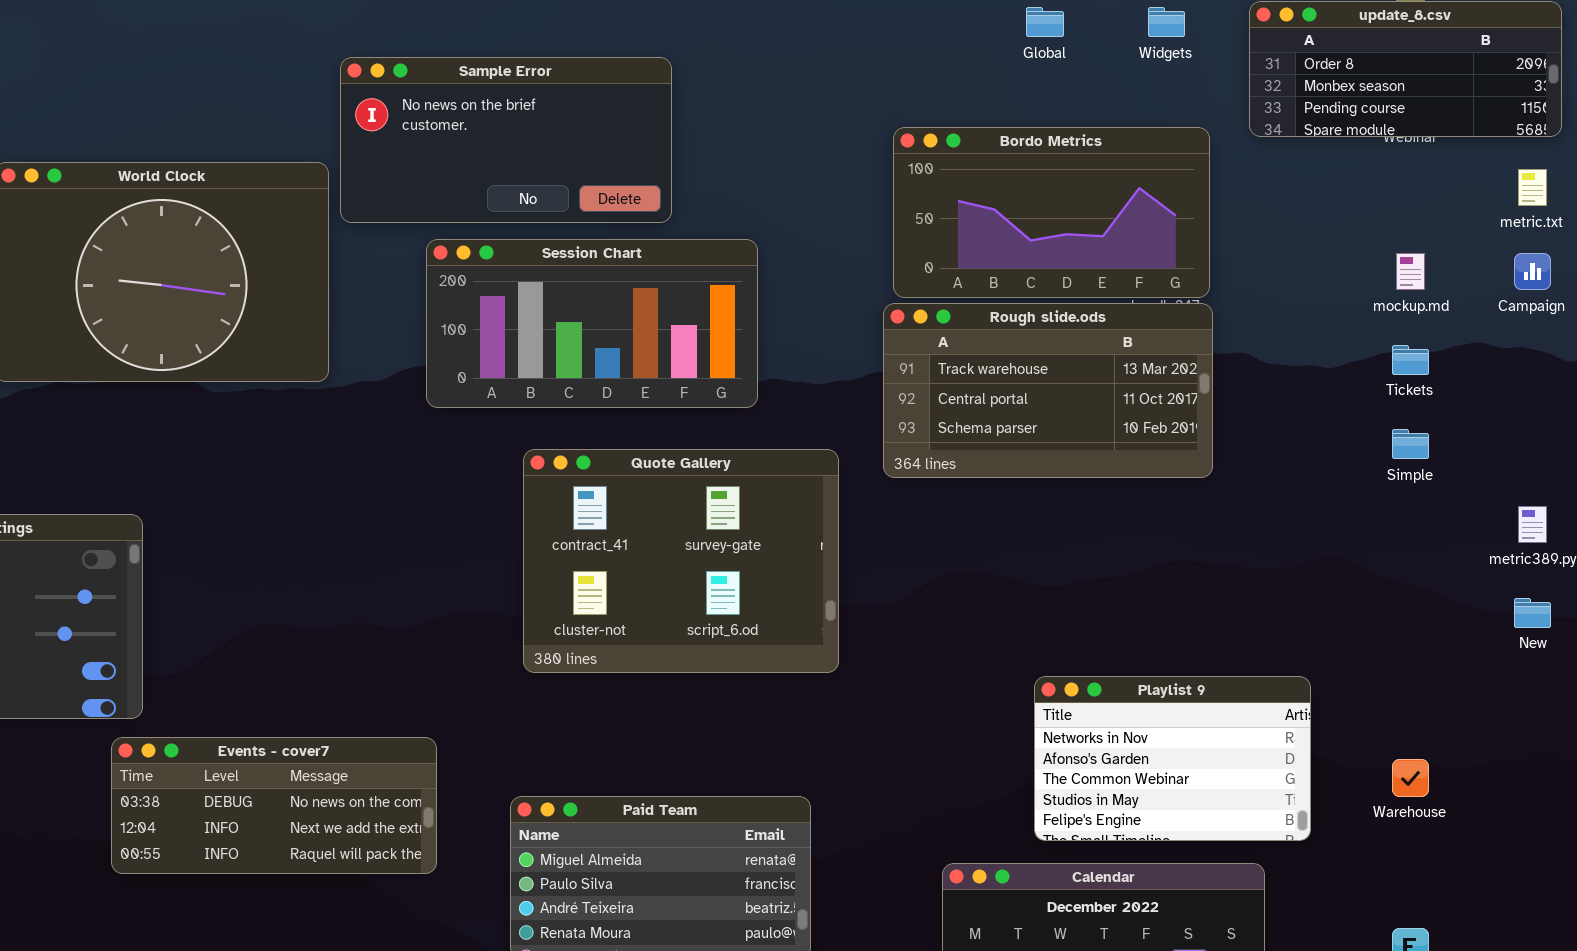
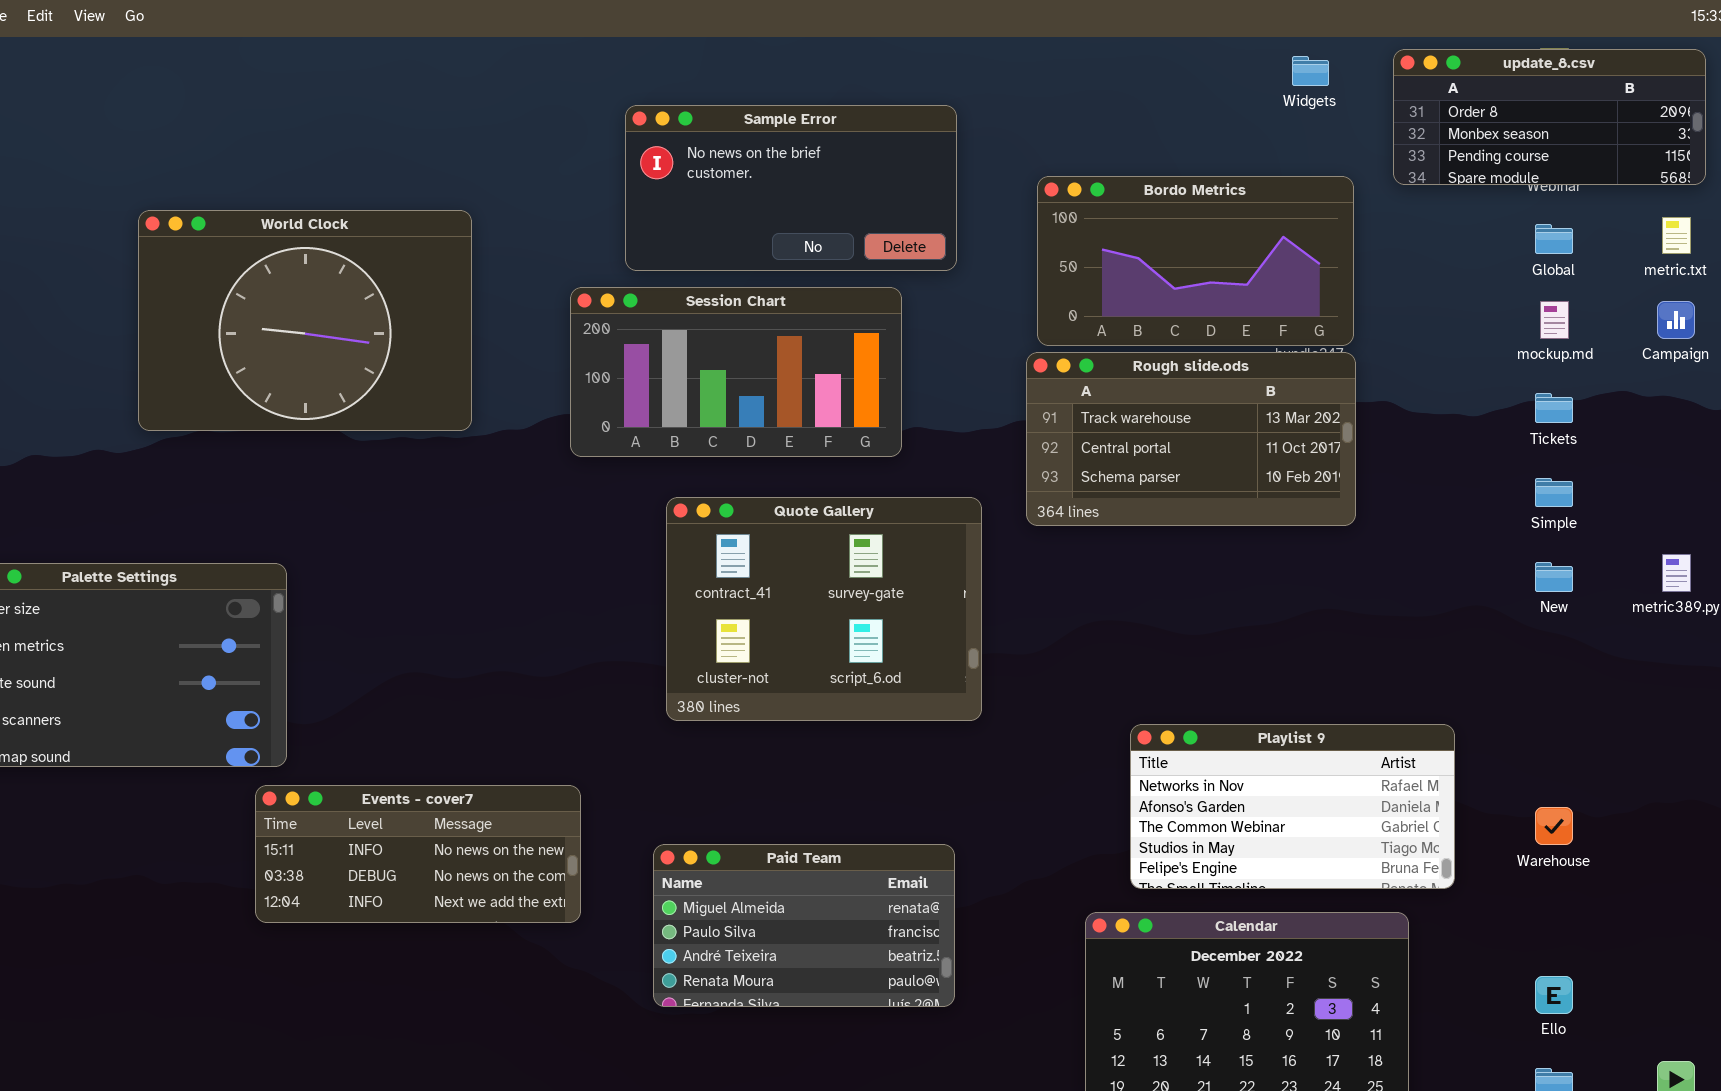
Global: [1026,7,1064,37] -> [1535,224,1573,254], moved
Sample Error: [340,57,672,223] -> [625,105,957,271], moved
New: [1514,598,1551,628] -> [1535,562,1573,592], moved
Playlist 9: [1034,676,1311,841] -> [1130,724,1455,889], resized
Events - cover7: [111,737,437,874] -> [255,785,581,923], scrolled up 1 row

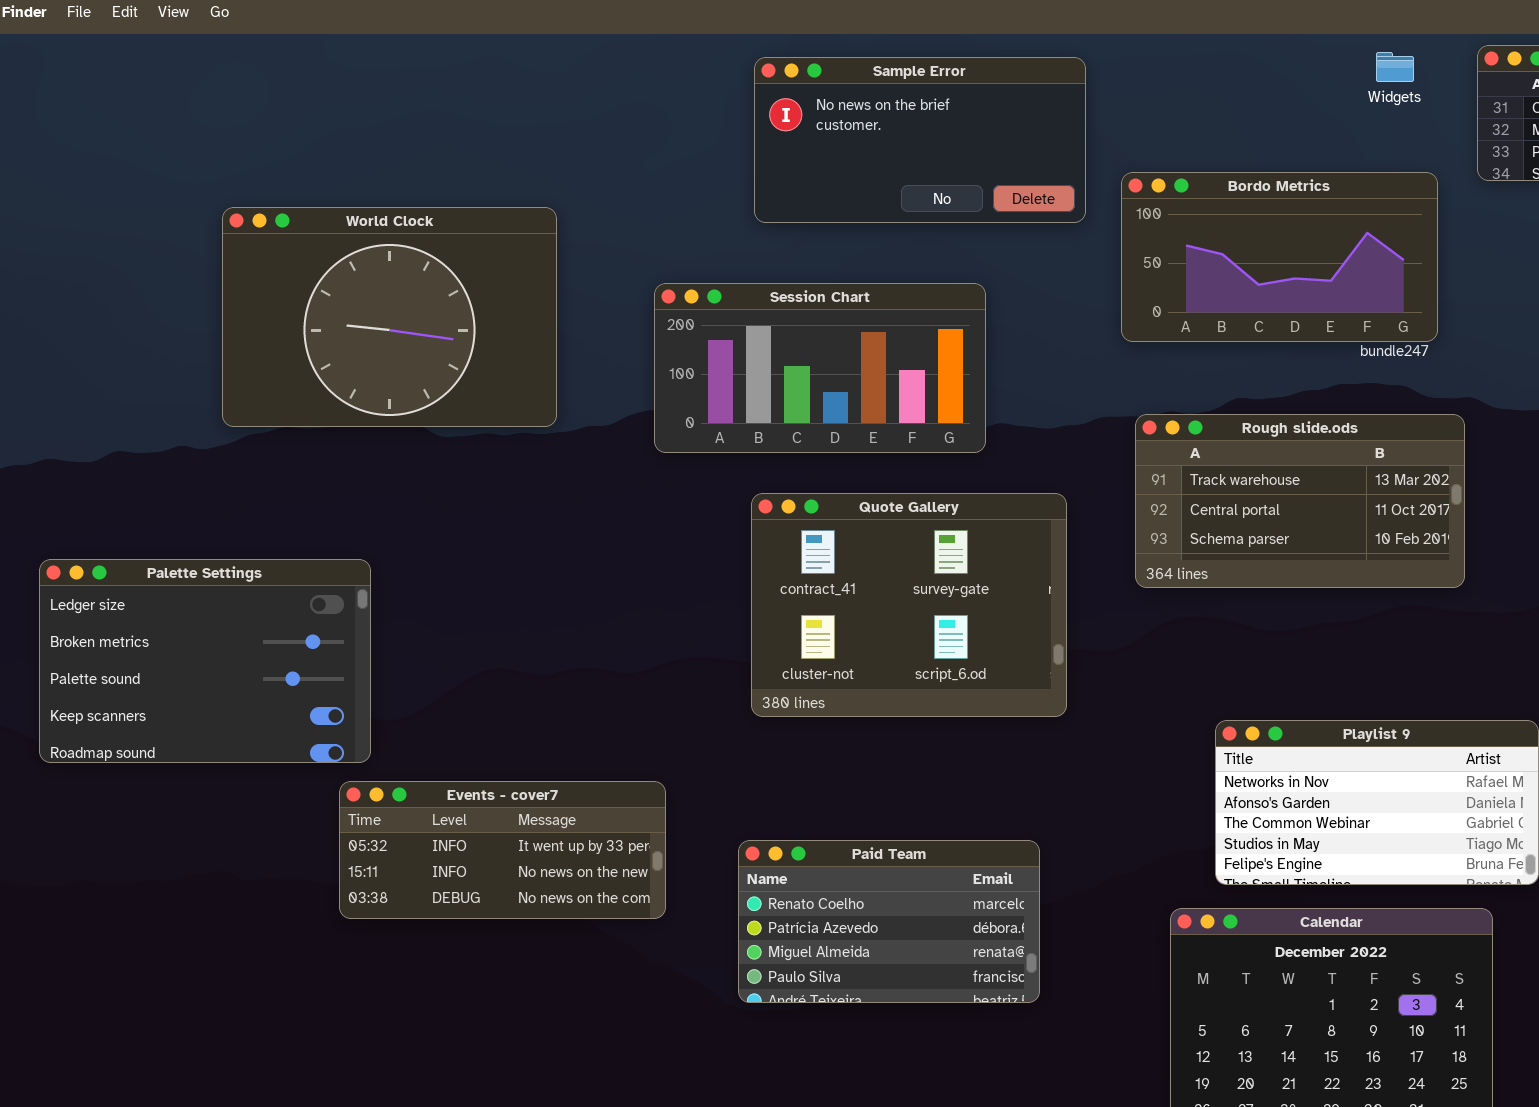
Sample Error: [625,105,957,271] -> [754,57,1086,223], moved
Rough slide.ods: [1026,352,1356,526] -> [1135,414,1465,588], moved
Events - cover7: [255,785,581,923] -> [339,781,666,919], scrolled up 1 row
Paid Team: [653,844,955,1007] -> [738,840,1040,1003], scrolled up 2 rows

